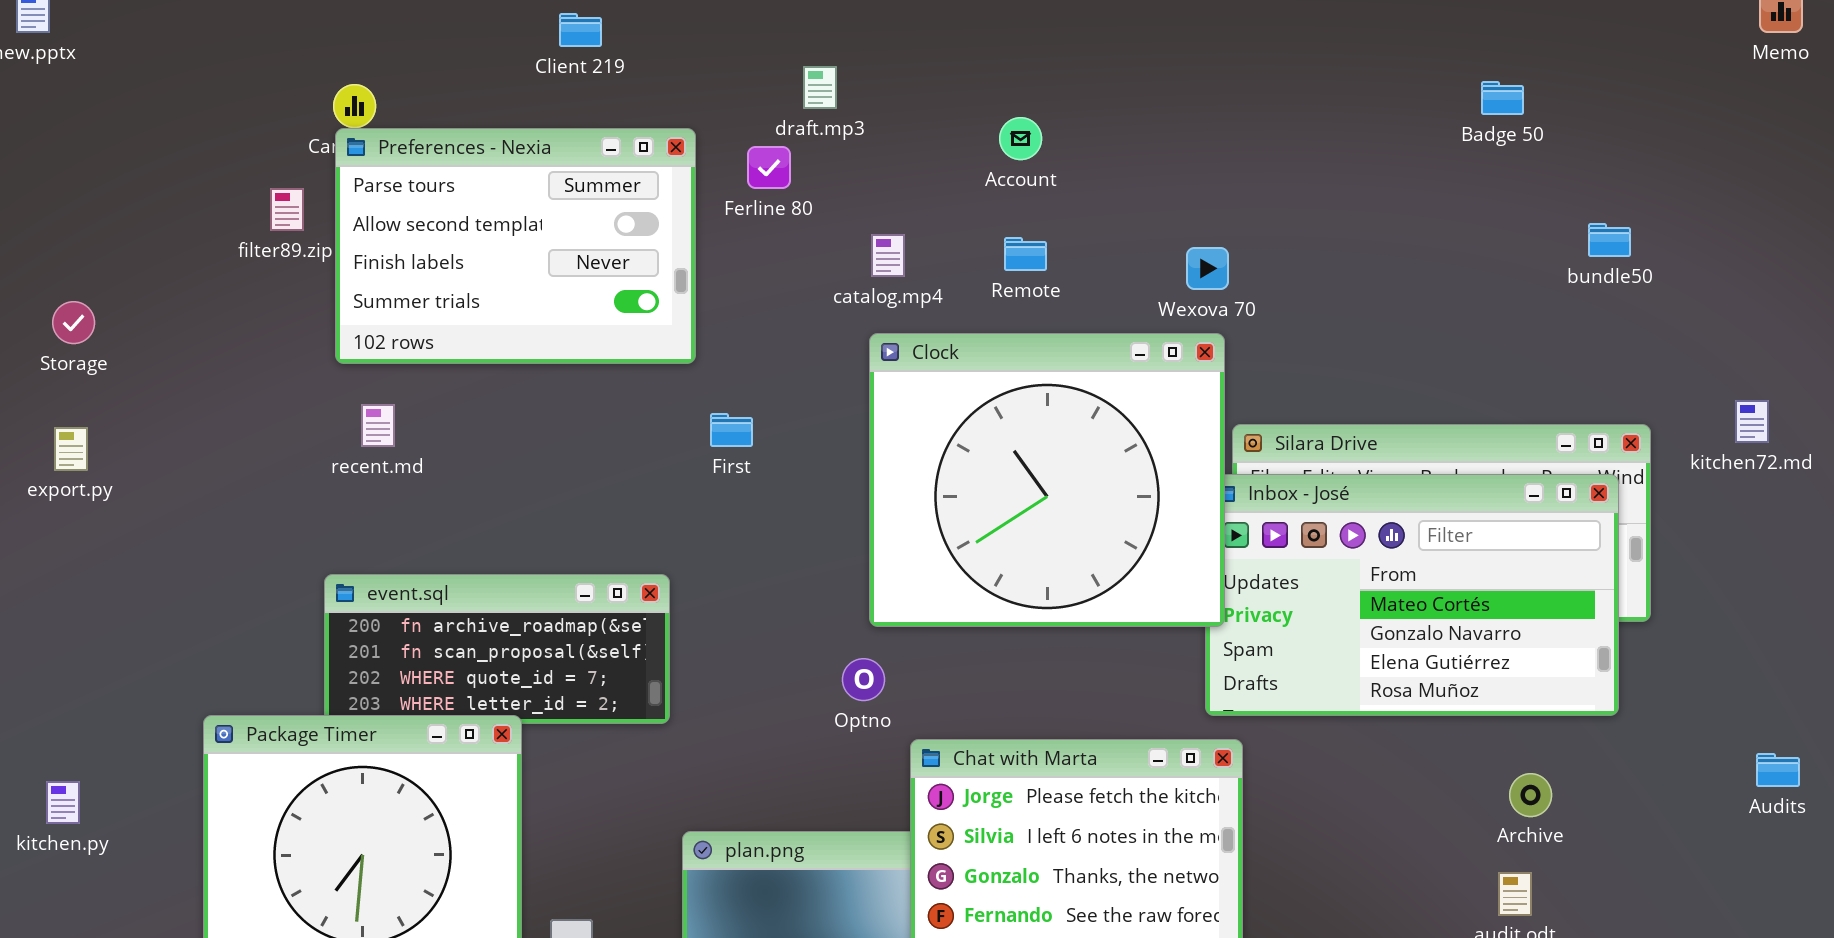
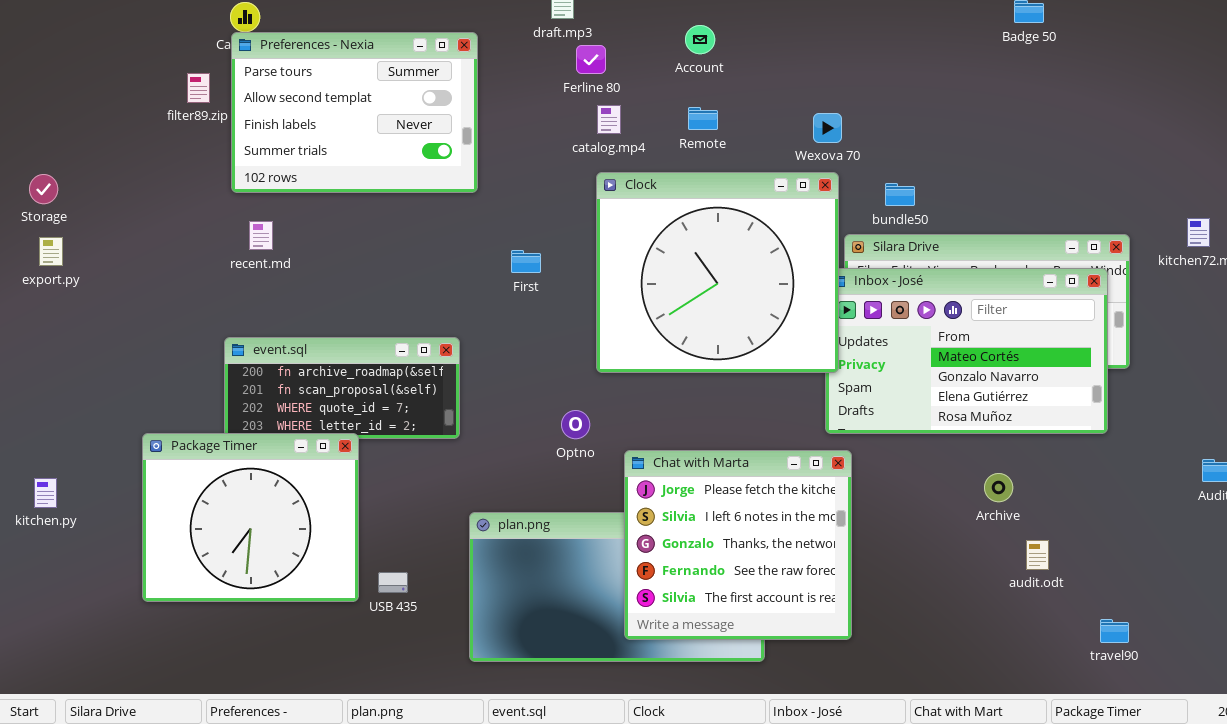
Ferline 80: [747,146,791,189] -> [576,45,606,74], moved
bundle50: [1588,223,1631,257] -> [885,183,915,206], moved
Storage: [52,301,95,344] -> [29,174,58,204], moved
First: [710,413,753,447] -> [511,250,541,273], moved
Optno: [842,658,885,701] -> [561,410,590,439], moved
Archive: [1509,773,1552,817] -> [984,473,1013,502], moved

